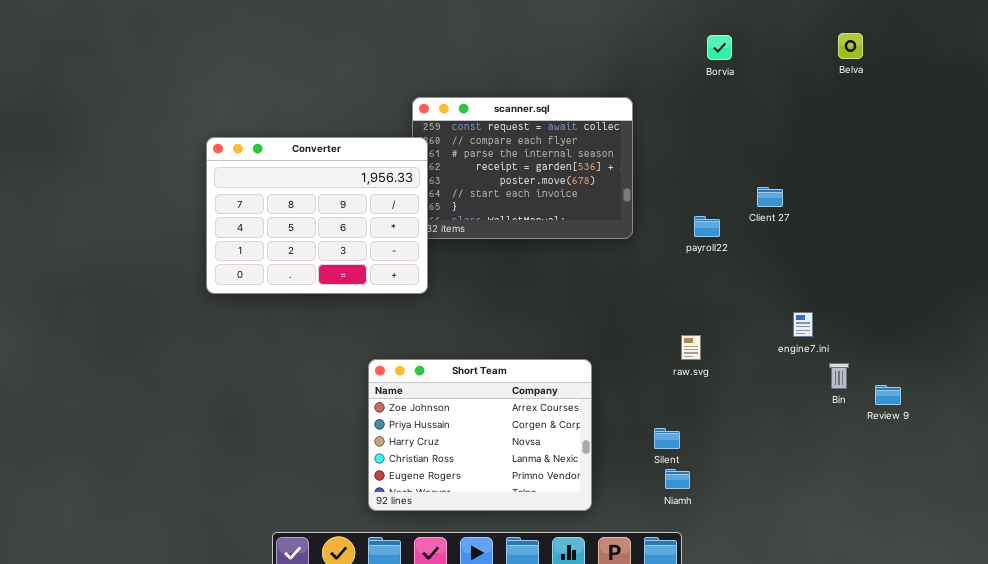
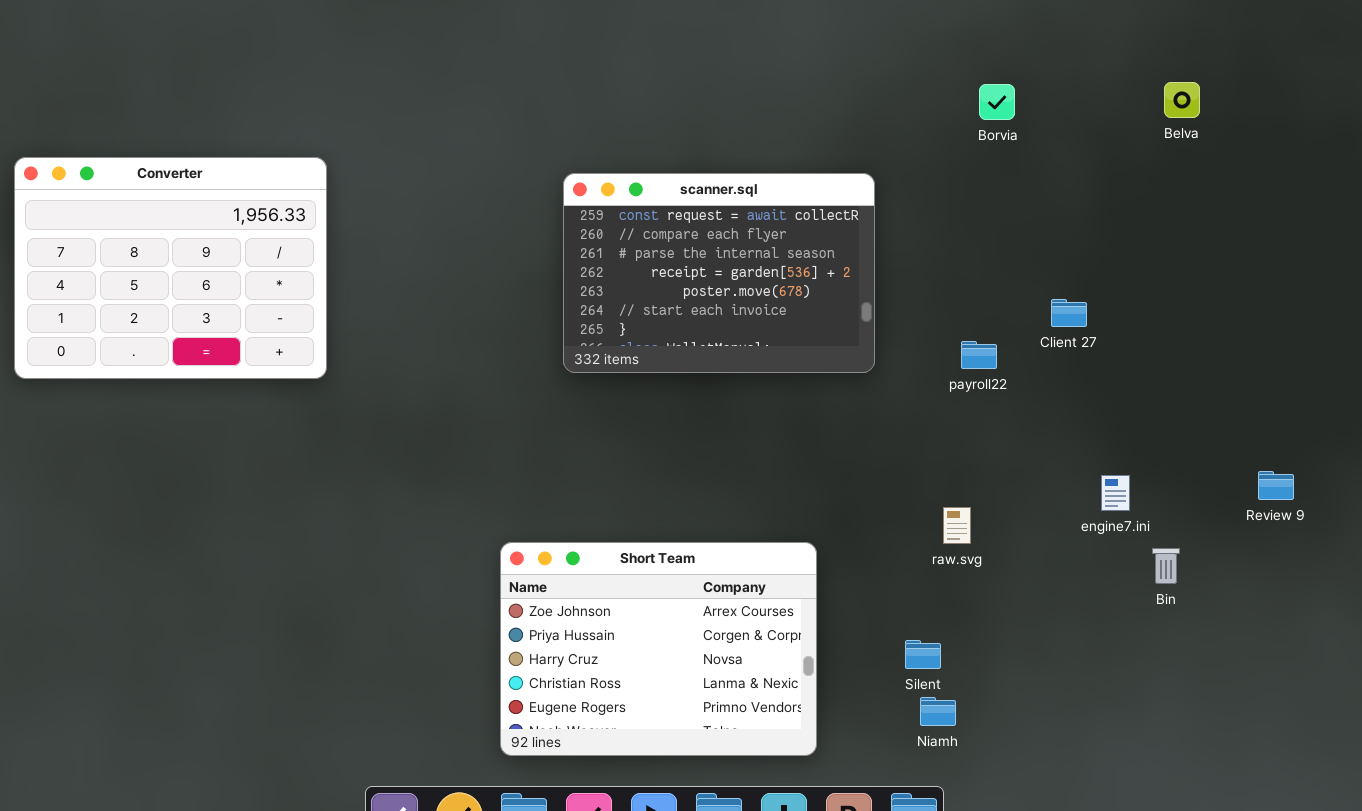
Converter: [206,137,428,294] -> [14,157,327,379], moved
Review 9: [875,385,901,405] -> [1258,471,1294,500], moved

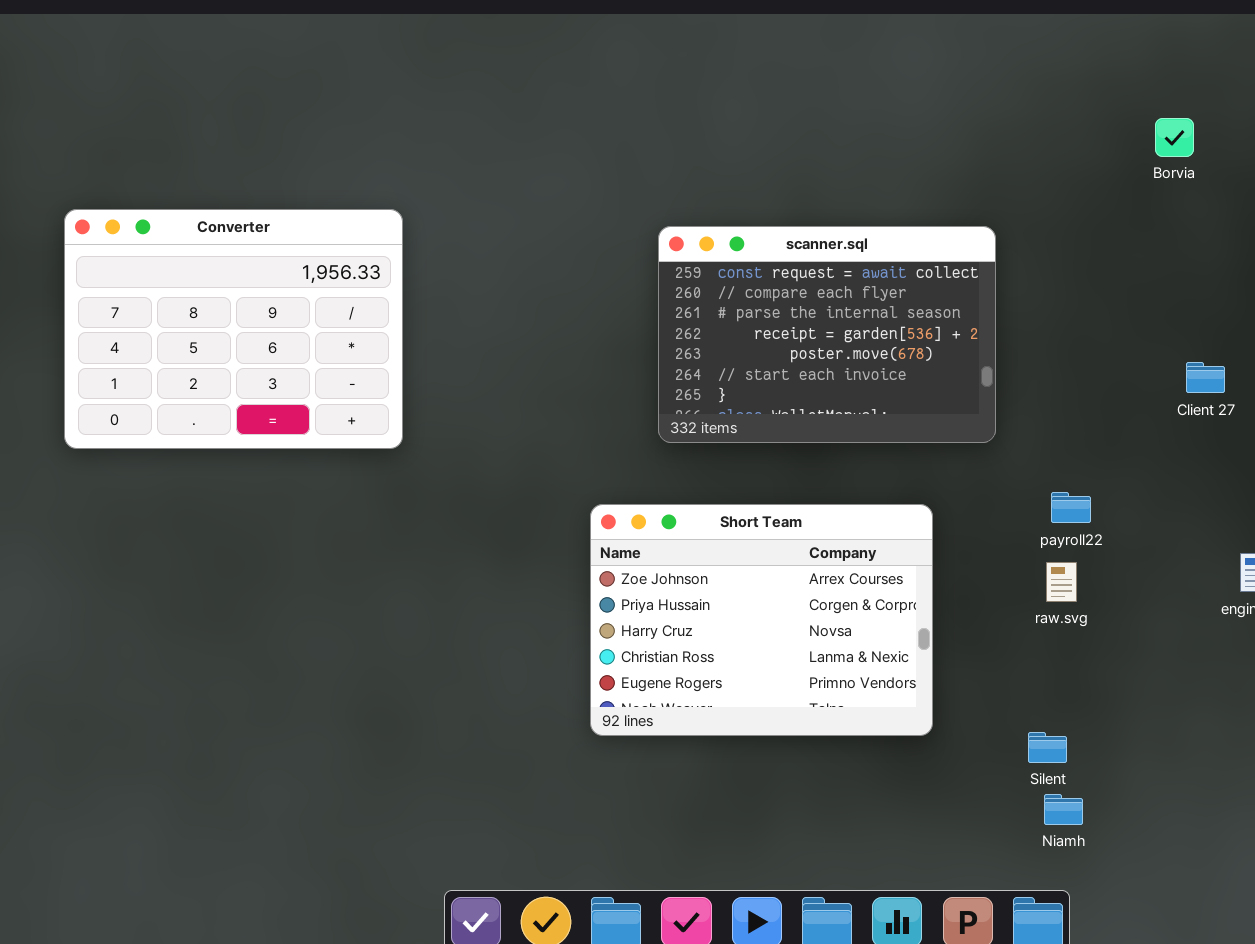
Borvia: [979,84,1015,120] -> [1155,118,1194,157], moved
payroll22: [961,341,997,369] -> [1051,492,1091,523], moved
raw.svg: [943,507,971,544] -> [1046,562,1077,602], moved
Short Team: [500,542,817,756] -> [590,504,933,736], moved

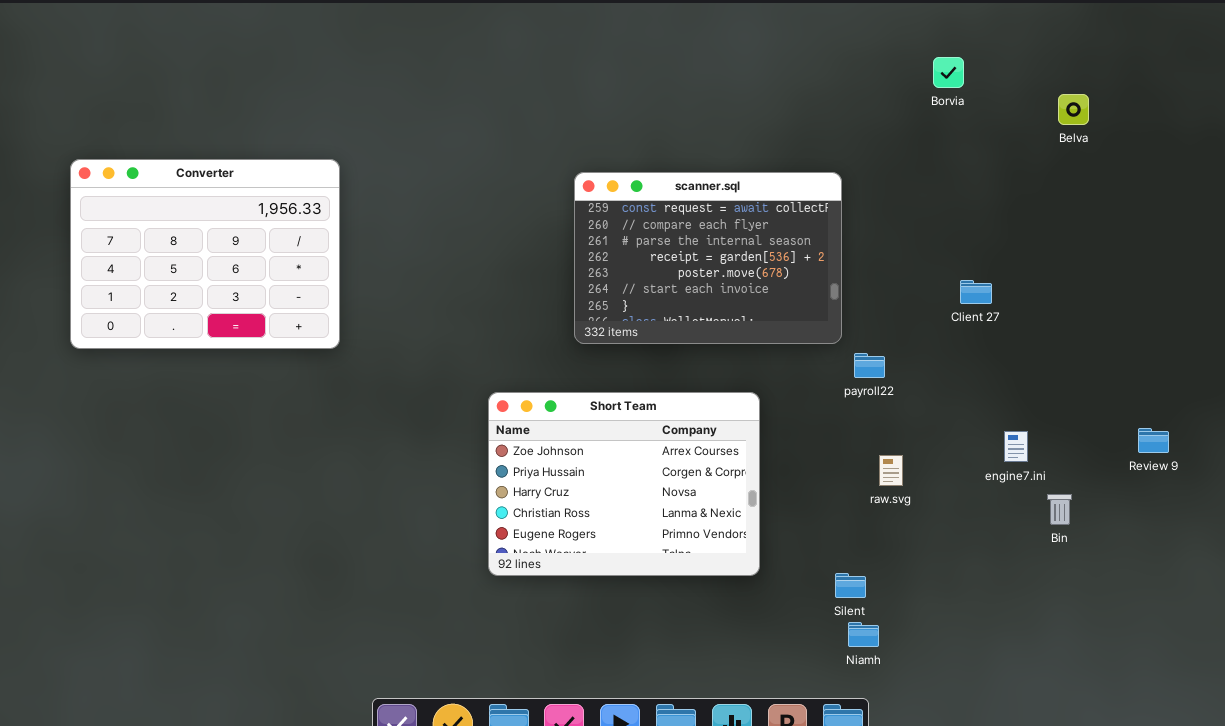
Borvia: [1155,118,1194,157] -> [933,57,964,88], moved
scanner.sql: [658,226,996,443] -> [574,172,842,344], moved
payroll22: [1051,492,1091,523] -> [854,353,885,378], moved
raw.svg: [1046,562,1077,602] -> [879,455,903,486], moved

